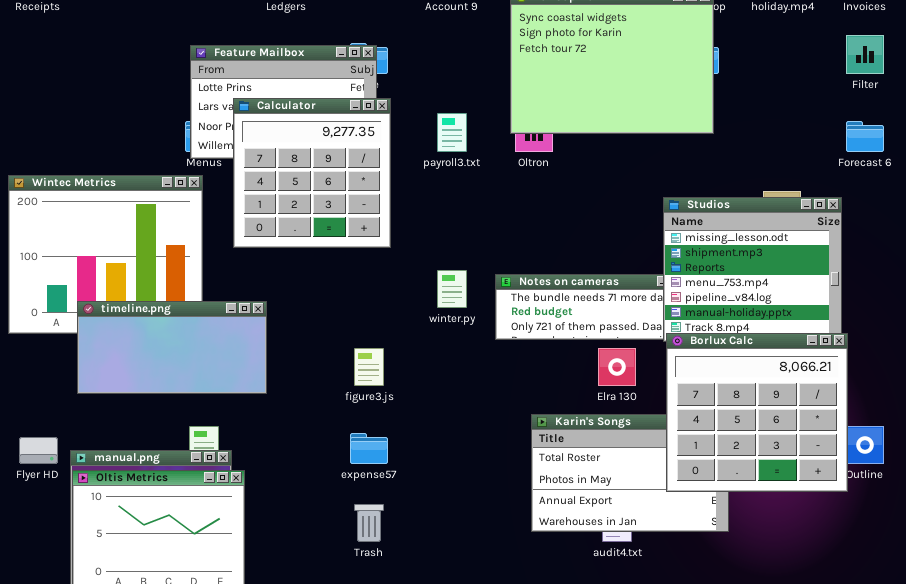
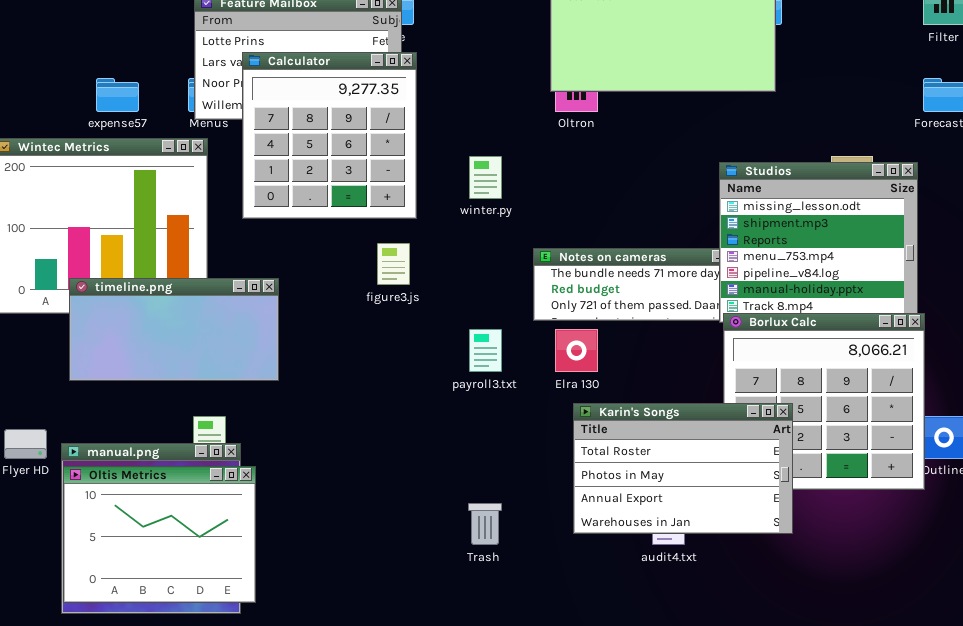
payroll3.txt: [437,113,467,152] -> [469,329,502,372], moved
winter.py: [437,270,467,308] -> [469,156,502,199], moved
figure3.js: [354,348,384,386] -> [377,243,410,285], moved
Elra 130: [598,348,636,386] -> [555,329,598,372], moved
Karin's Songs: [531,414,729,532] -> [573,403,793,534], raised
expense57: [350,433,388,464] -> [96,78,139,112], moved
Trash: [354,504,384,542] -> [468,503,502,545], moved

